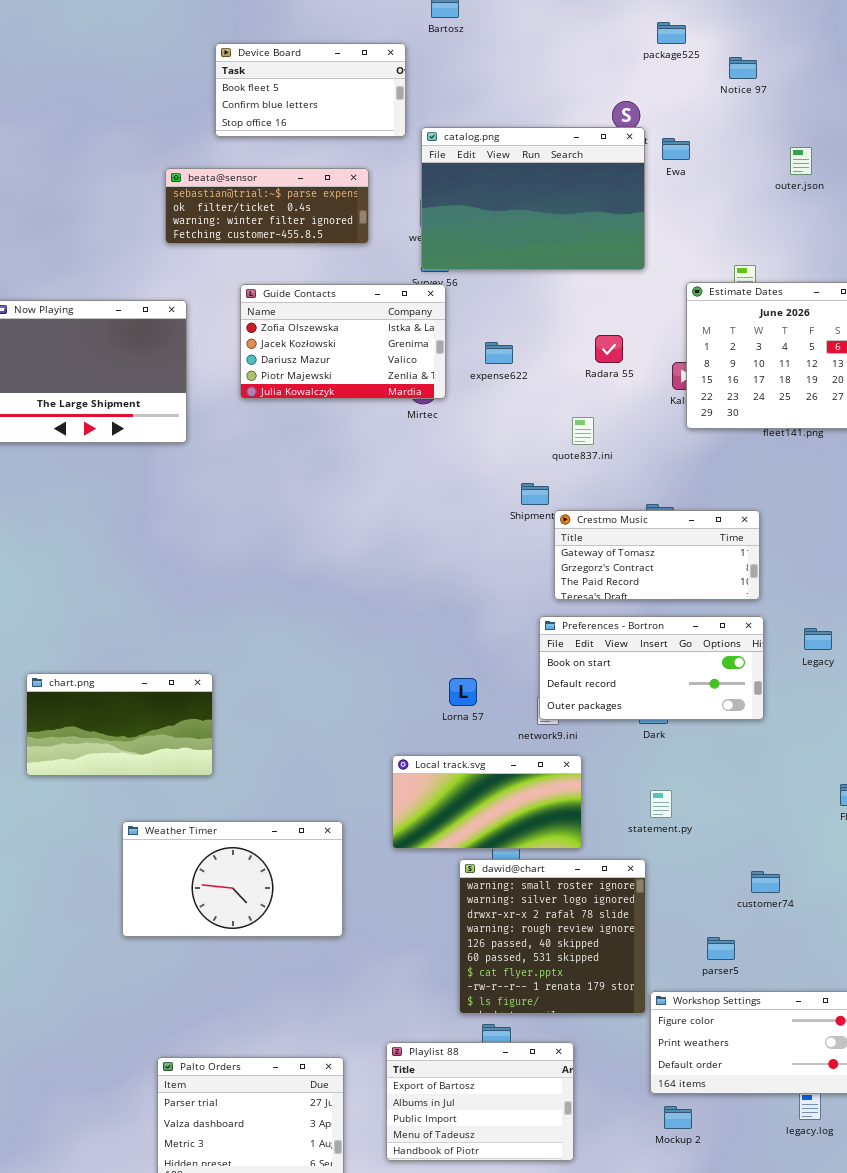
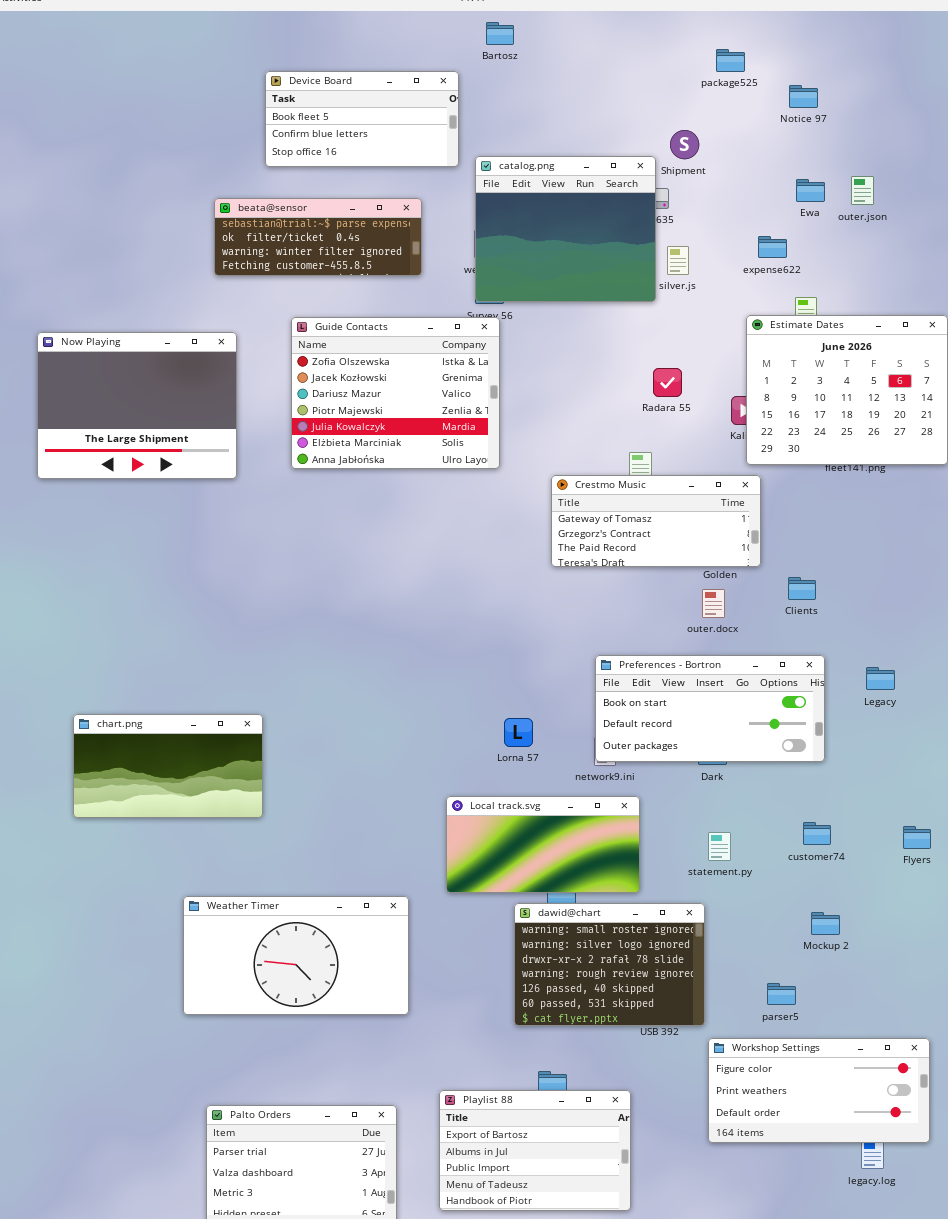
catalog.png: [421,127,645,270] -> [475,156,656,302], resized
Ewa: [662,138,690,160] -> [796,179,825,202], moved
Guide Contacts: [240,284,446,399] -> [291,317,500,469], resized
expense622: [485,342,513,364] -> [758,236,787,258], moved
Crestmo Music: [554,510,760,600] -> [551,475,761,567], moved
Weather Timer: [122,821,343,937] -> [183,896,409,1015], moved
dawid@chart: [459,859,646,1014] -> [514,903,705,1026], resized
customer74: [751,871,780,893] -> [803,822,831,845], moved
Mockup 2: [664,1106,692,1129] -> [811,912,840,935], moved

